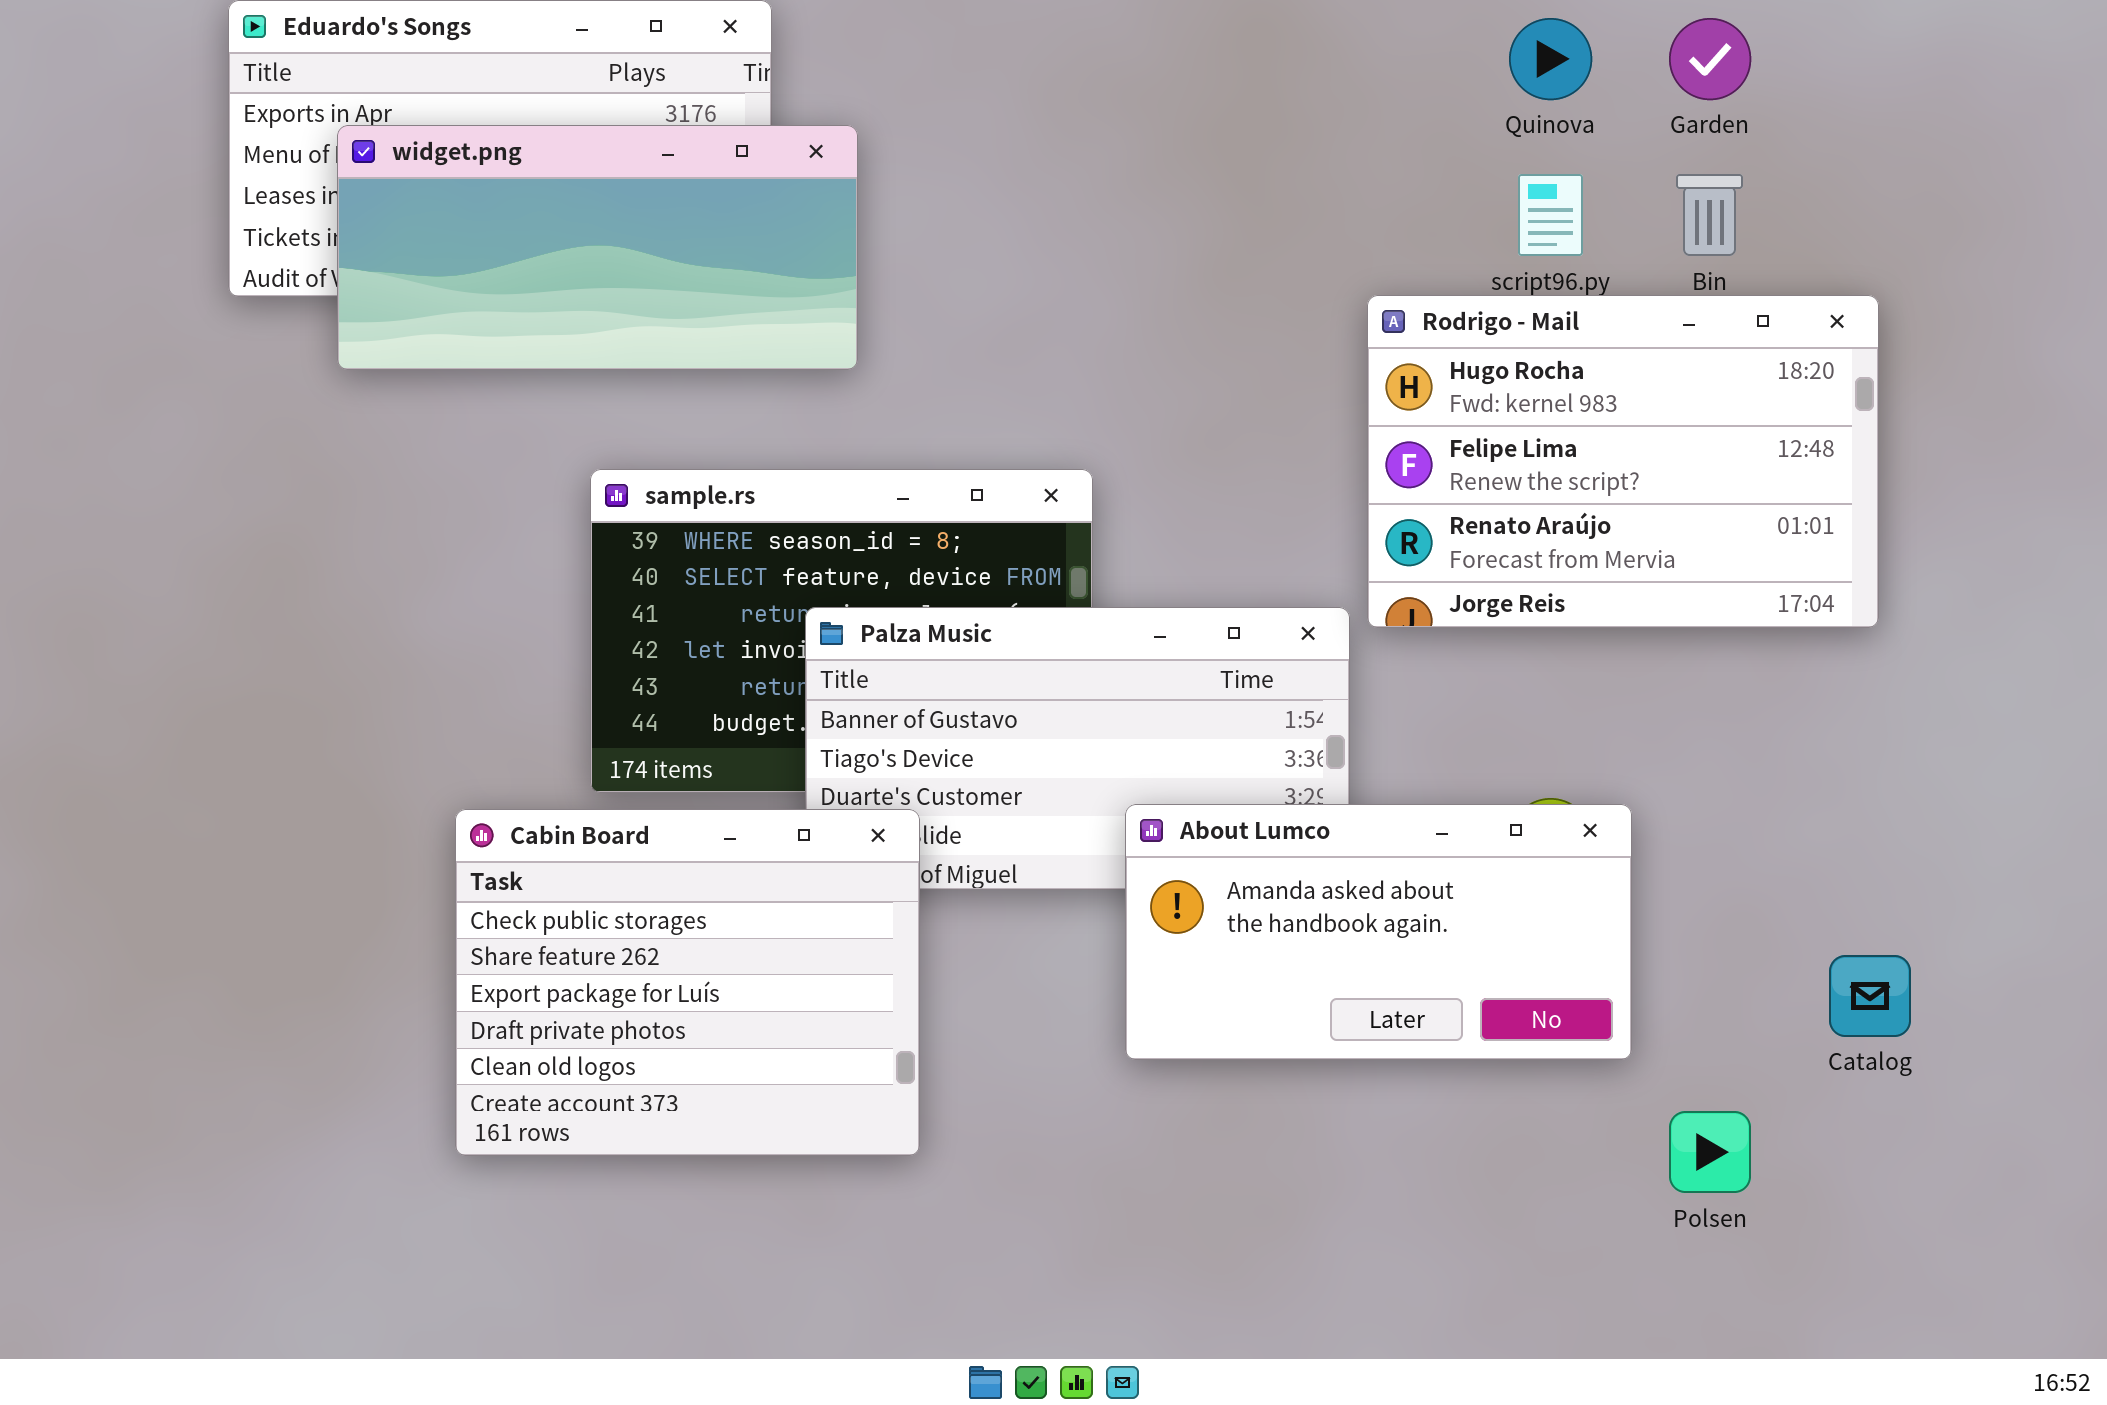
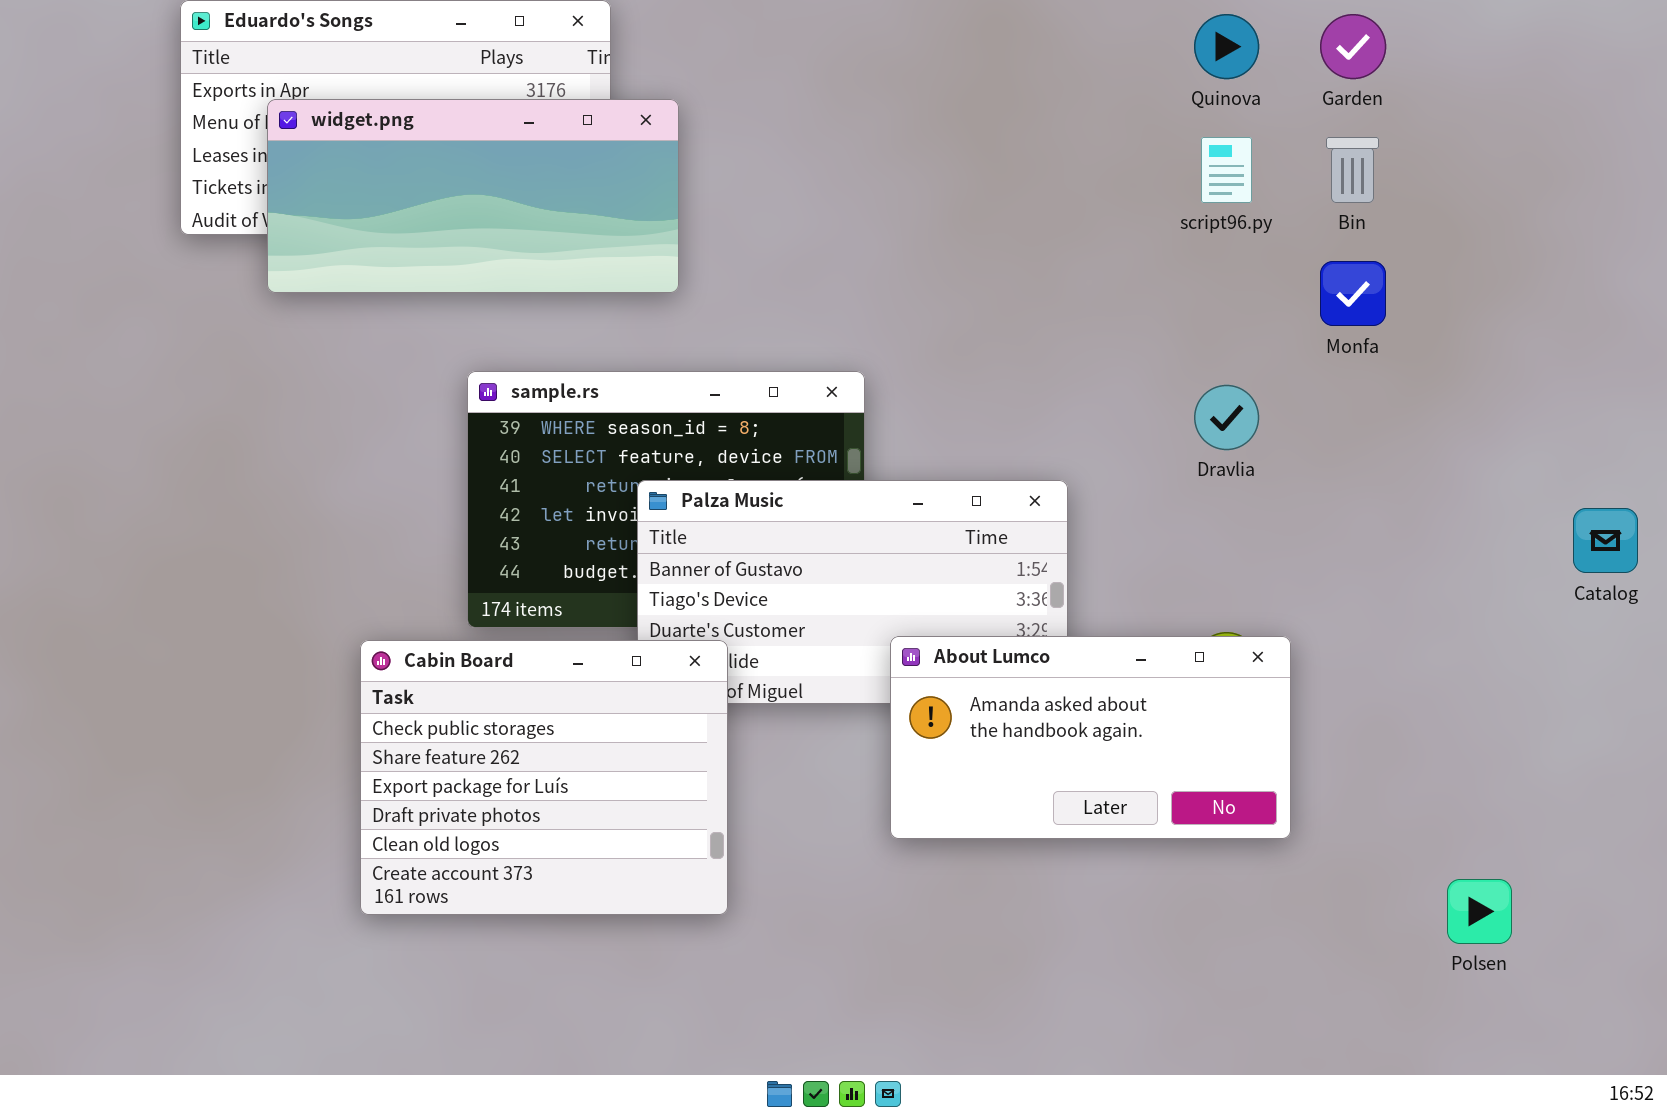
Rodrigo - Mail: [1367,295,1879,628] -> none, closed
Catalog: [1829,955,1911,1037] -> [1573,508,1638,573], moved
Polsen: [1669,1111,1751,1193] -> [1447,879,1512,944], moved

